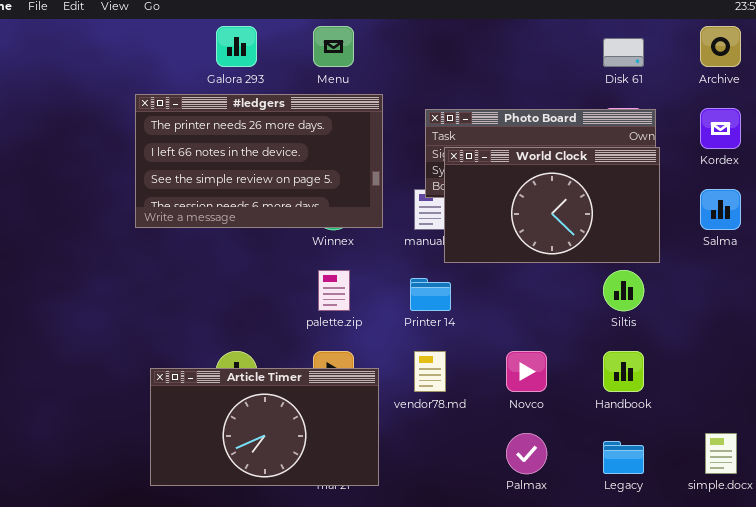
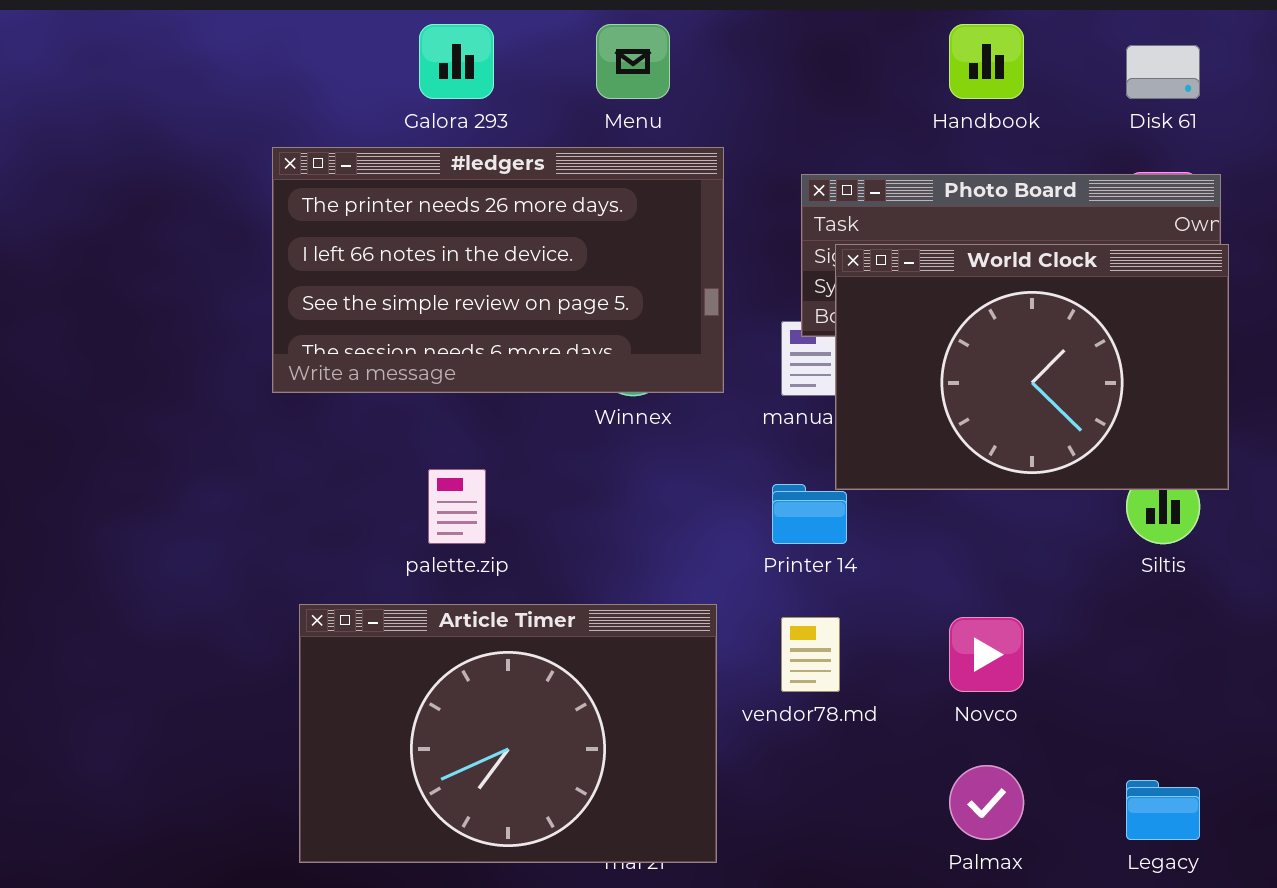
World Clock: [444,147,660,263] -> [835,244,1229,490], resized
palette.zip: [318,270,350,311] -> [428,469,486,544], moved
Handbook: [603,351,644,392] -> [949,24,1024,99], moved
Article Timer: [150,368,379,486] -> [299,604,717,863], resized

